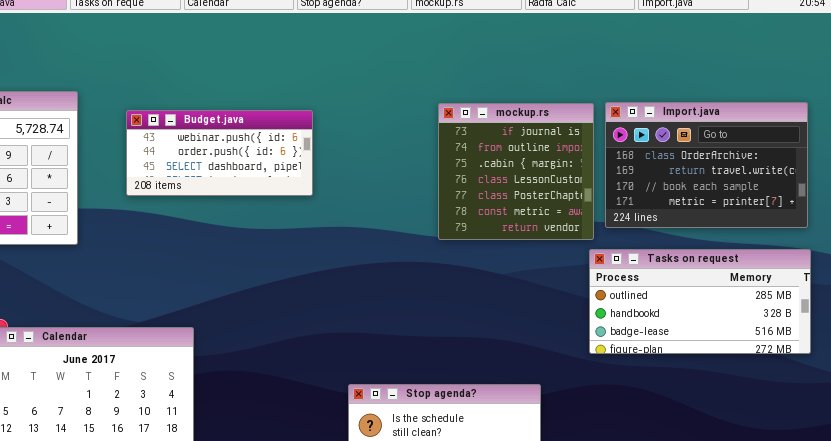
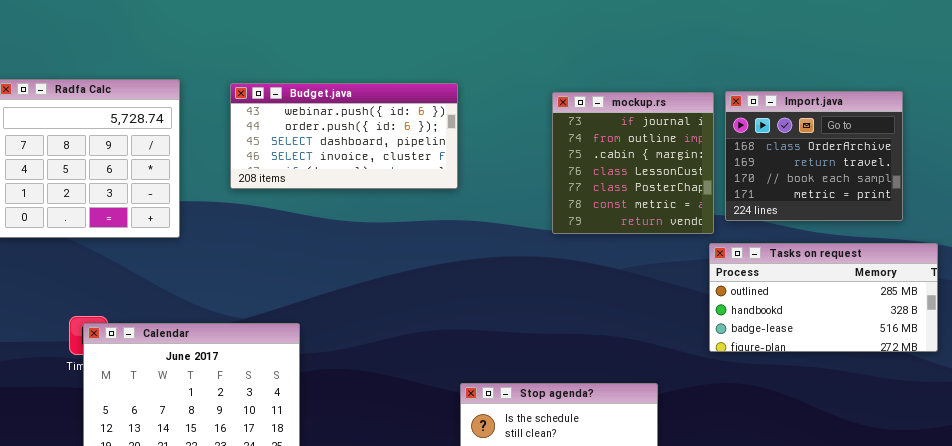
Import.java: [605,102,808,228] -> [725,91,903,221], resized
Budget.java: [126,110,313,196] -> [230,83,458,189], resized

